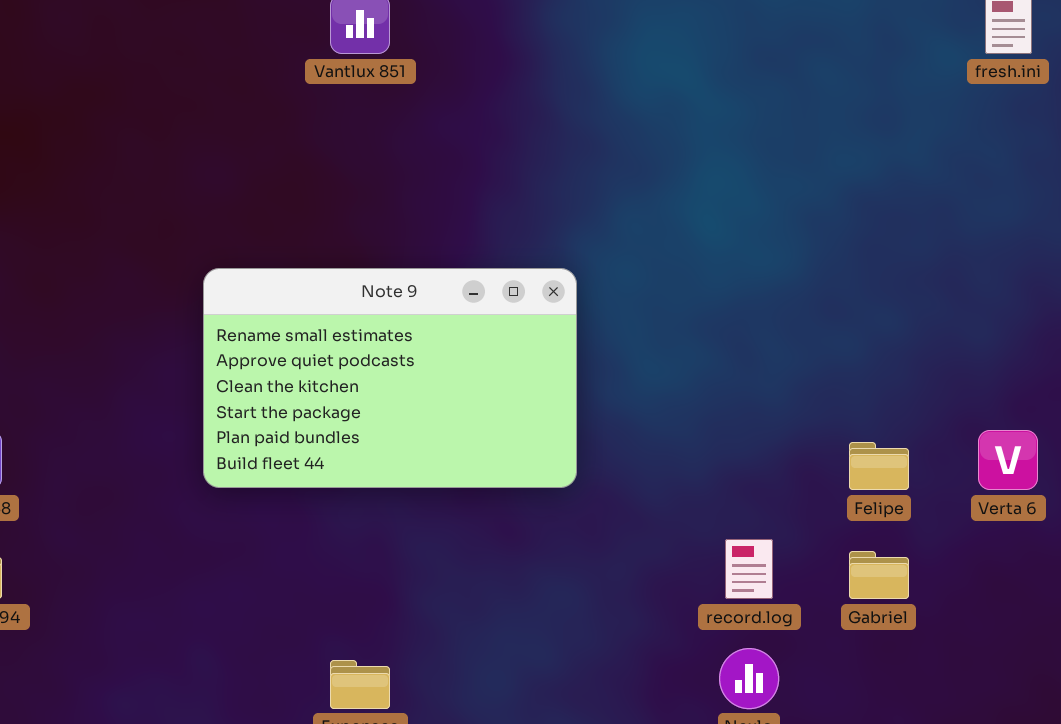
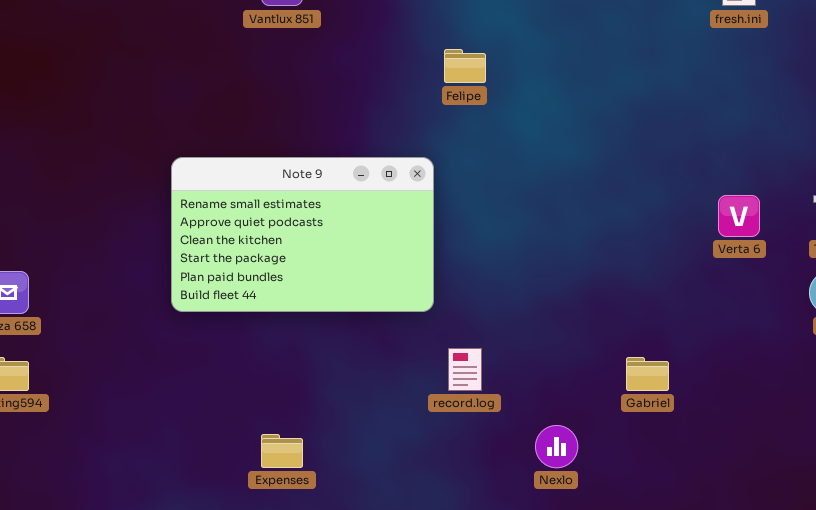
Verta 6: [978,430,1038,490] -> [718,195,760,237], moved
Felipe: [849,442,909,490] -> [444,49,486,83], moved
record.log: [725,539,773,599] -> [448,348,482,391], moved

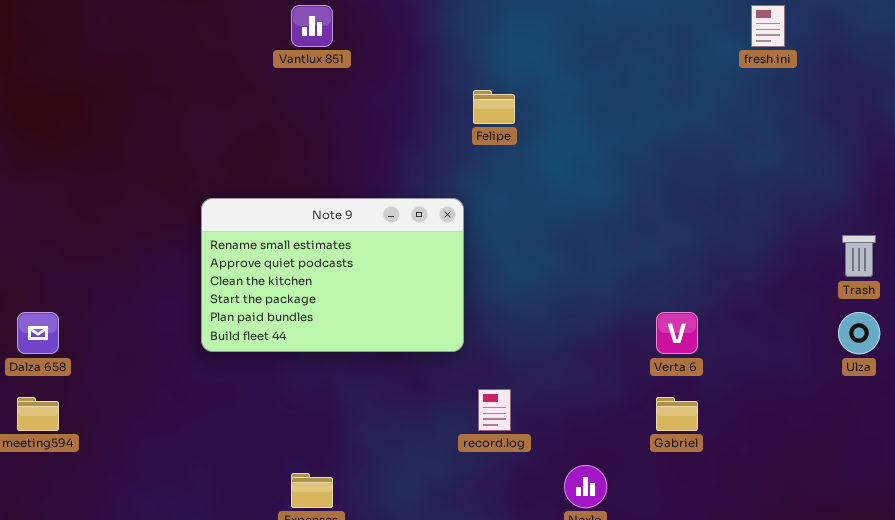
Verta 6: [718,195,760,237] -> [656,312,698,354], moved

